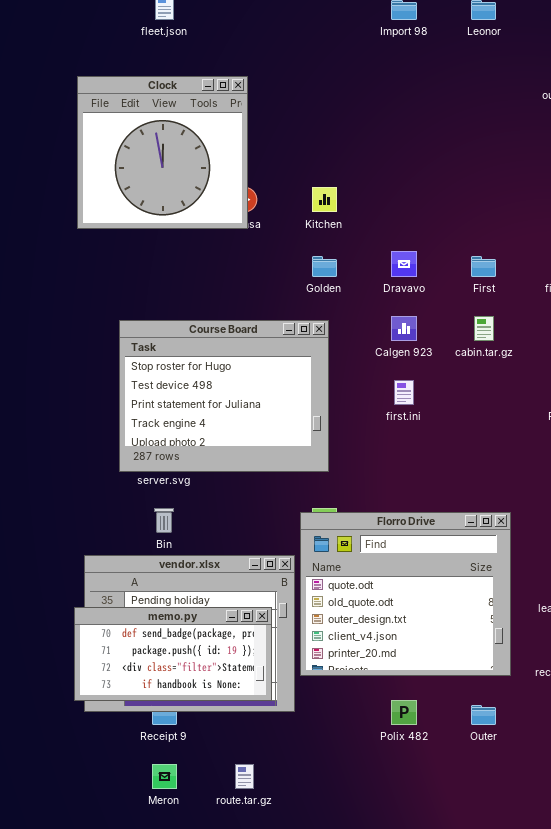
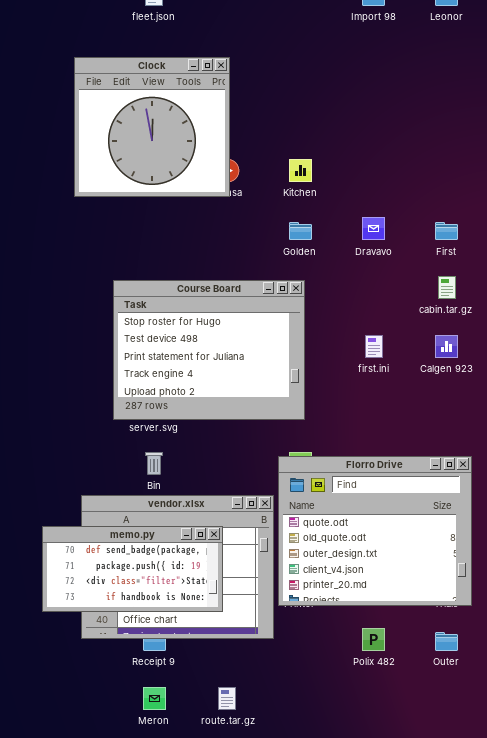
Calgen 923: [391,316,417,341] -> [435,335,458,358], moved
memo.py: [74,607,272,701] -> [42,526,223,612], moved

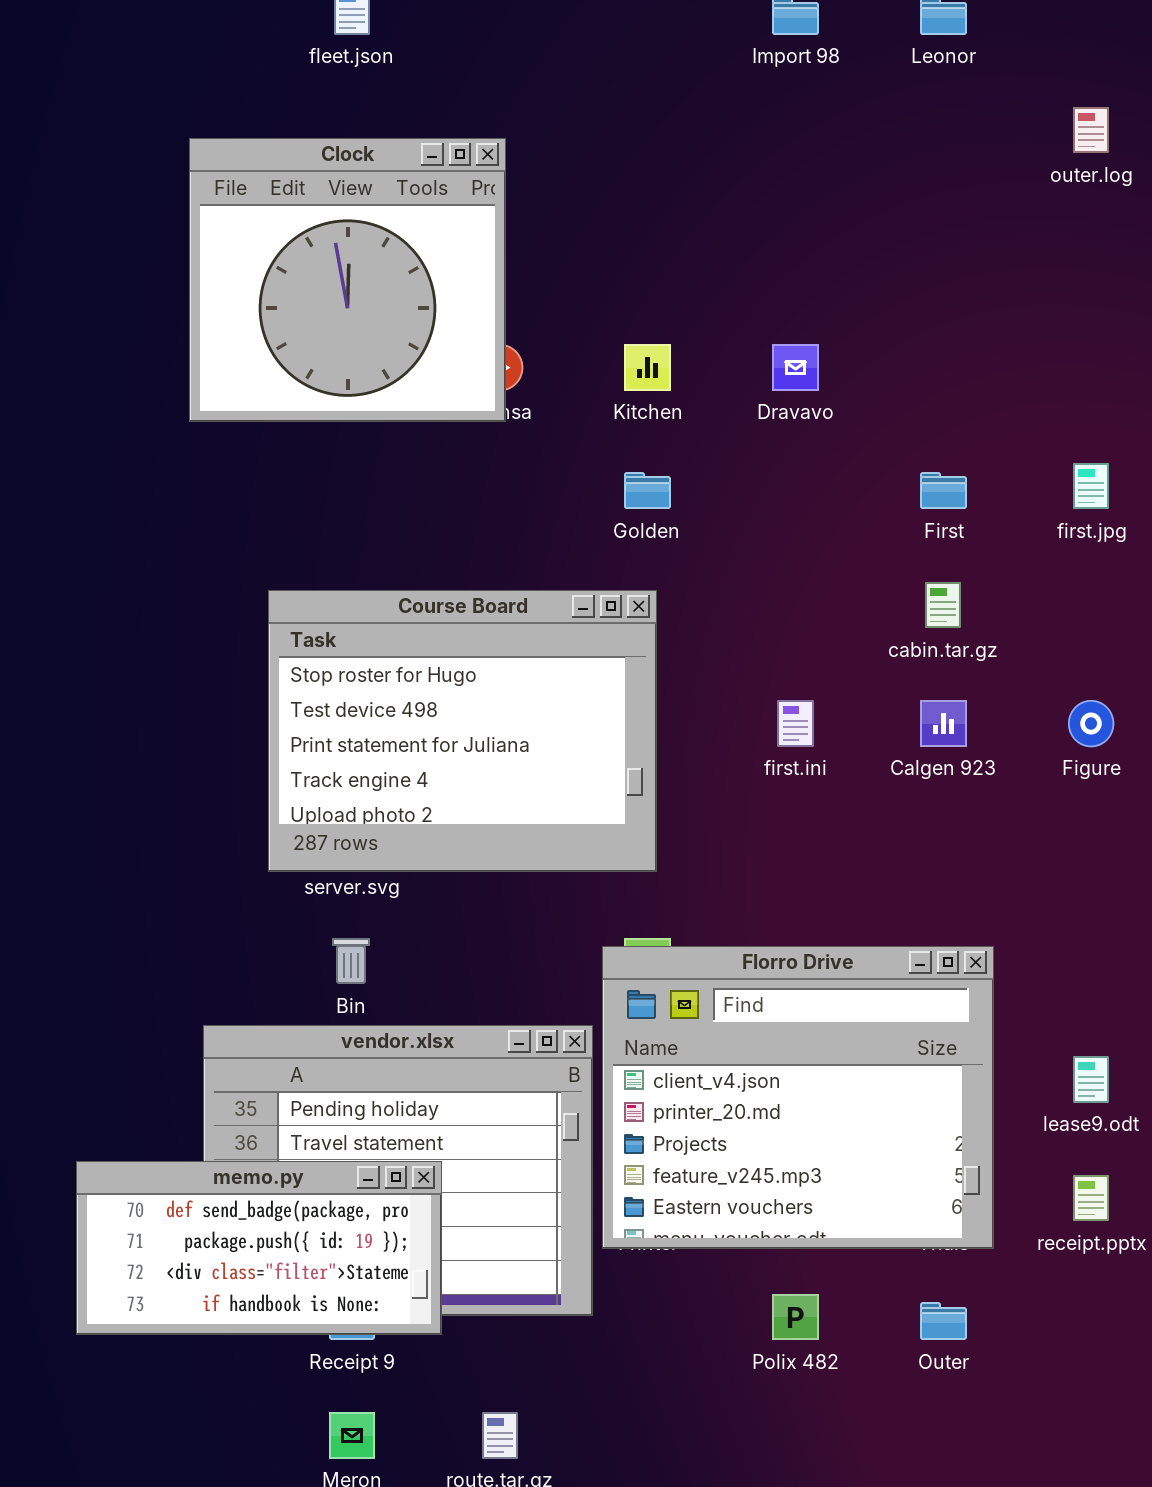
Dravavo: [362,217,385,240] -> [772,344,819,391], moved
Florro Drive: [278,456,472,606] -> [602,946,994,1249], scrolled down 3 rows
memo.py: [42,526,223,612] -> [76,1161,442,1335], moved

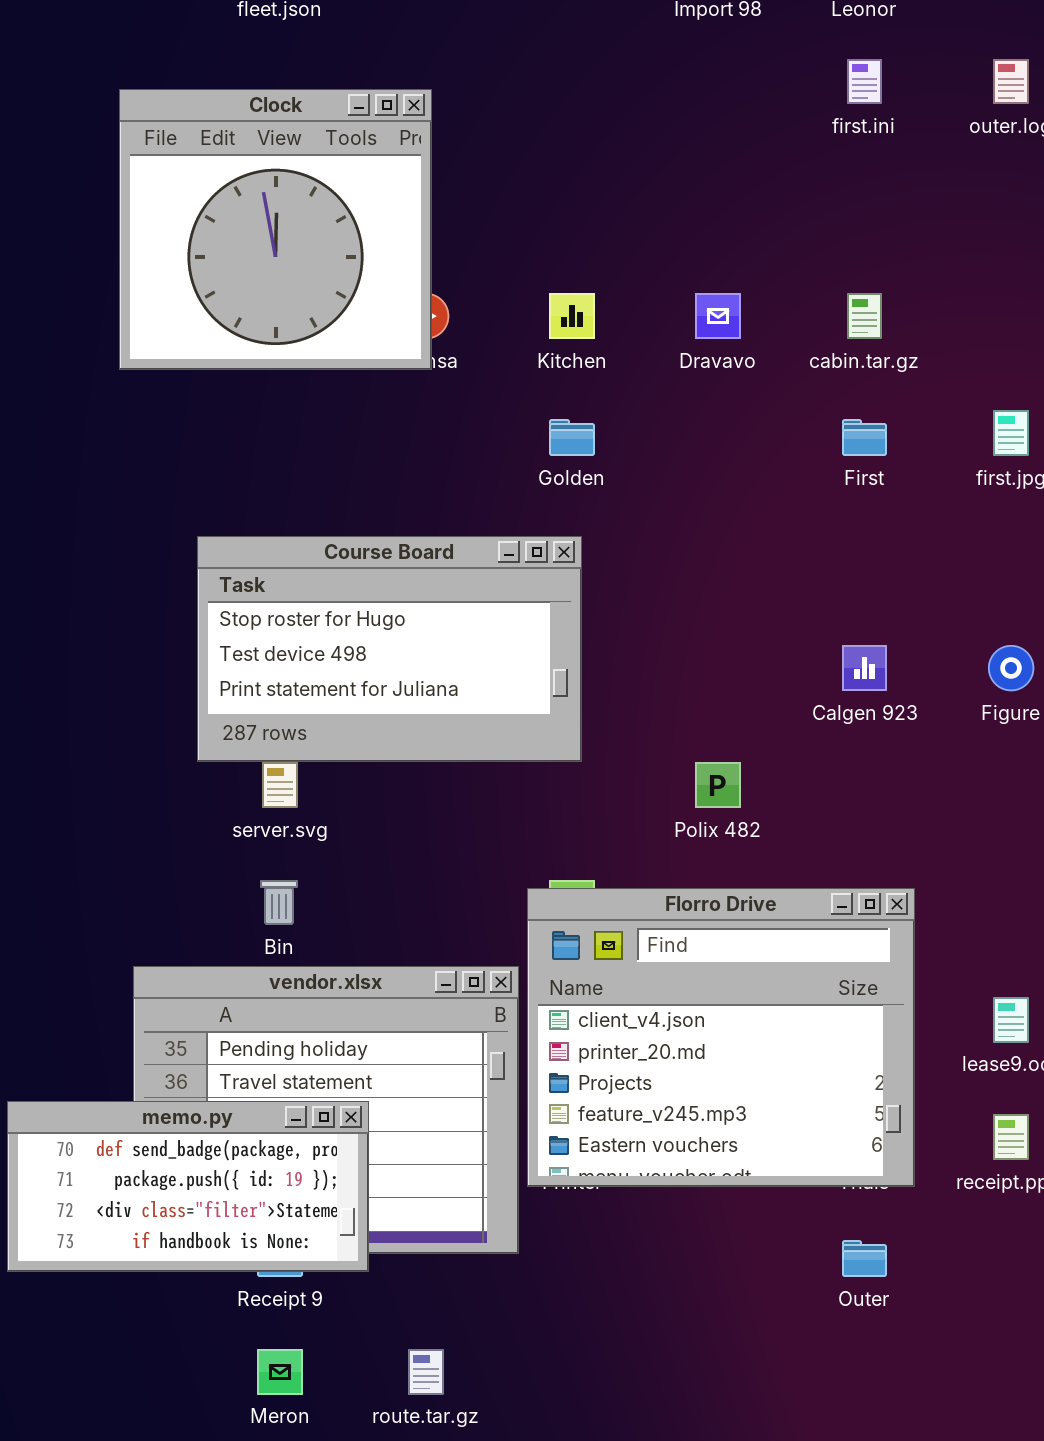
cabin.tar.gz: [925,582,961,628] -> [847,293,882,339], moved
Course Board: [268,590,657,872] -> [197,536,582,762], resized
first.ini: [777,700,814,747] -> [847,59,882,104], moved
Polix 482: [772,1294,819,1340] -> [695,762,741,808], moved

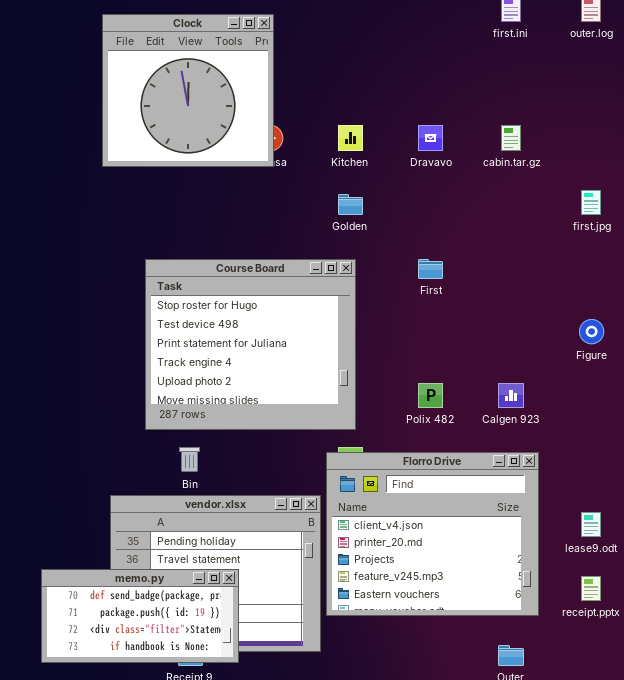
First: [842,419,887,456] -> [418,259,443,279], moved
Course Board: [197,536,582,762] -> [145,259,356,430], resized
Calgen 923: [842,645,887,691] -> [498,383,524,408], moved

